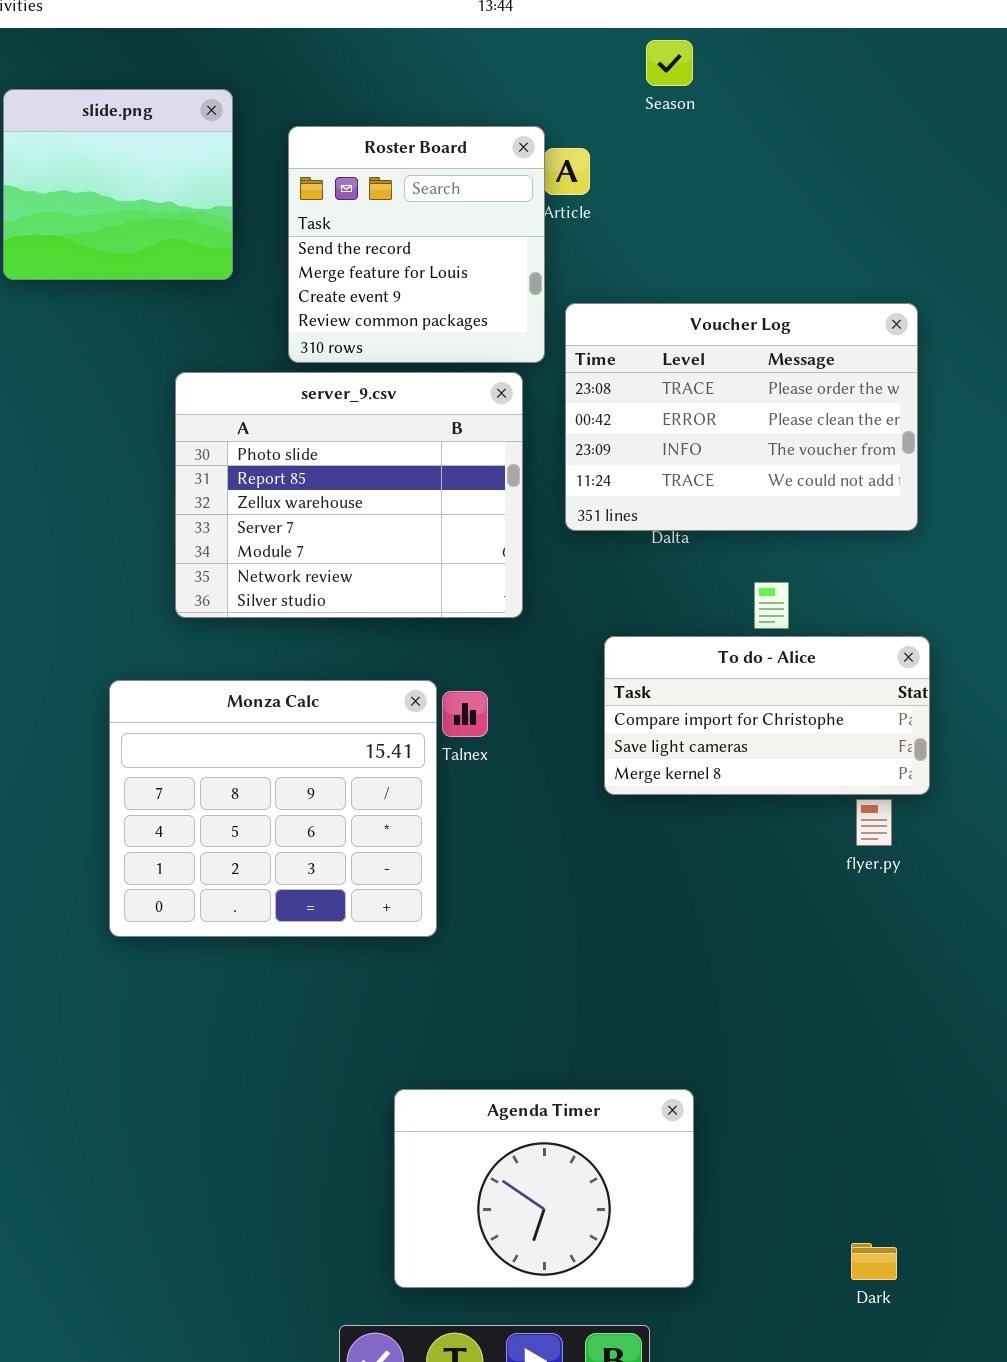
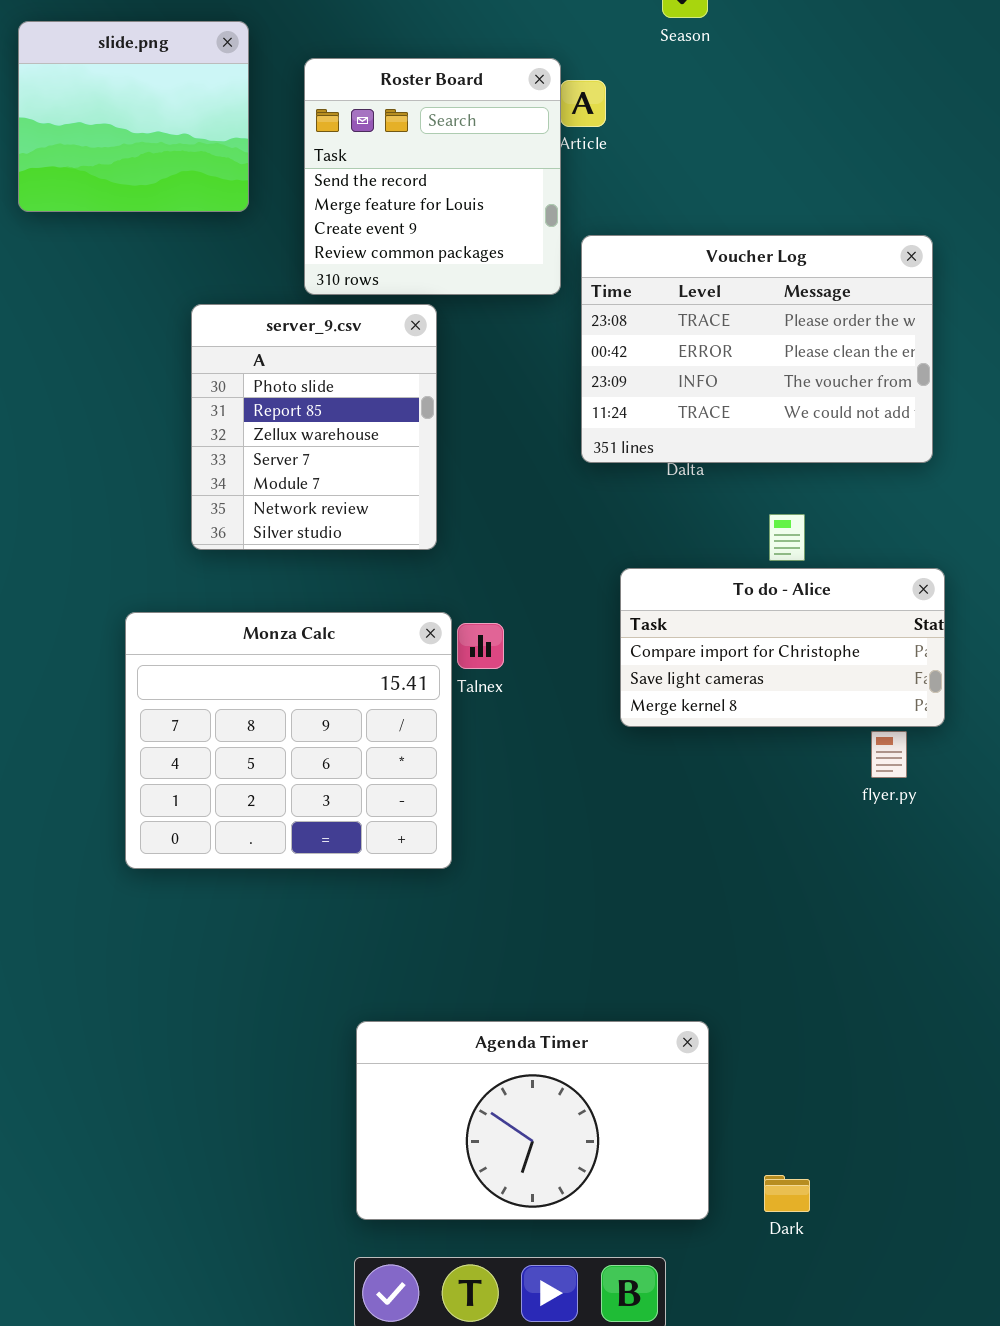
server_9.csv: [175,372,523,618] -> [191,304,437,550], resized
Agenda Timer: [394,1089,694,1288] -> [356,1021,709,1220], resized
Dark: [851,1243,897,1280] -> [764,1175,810,1212], moved

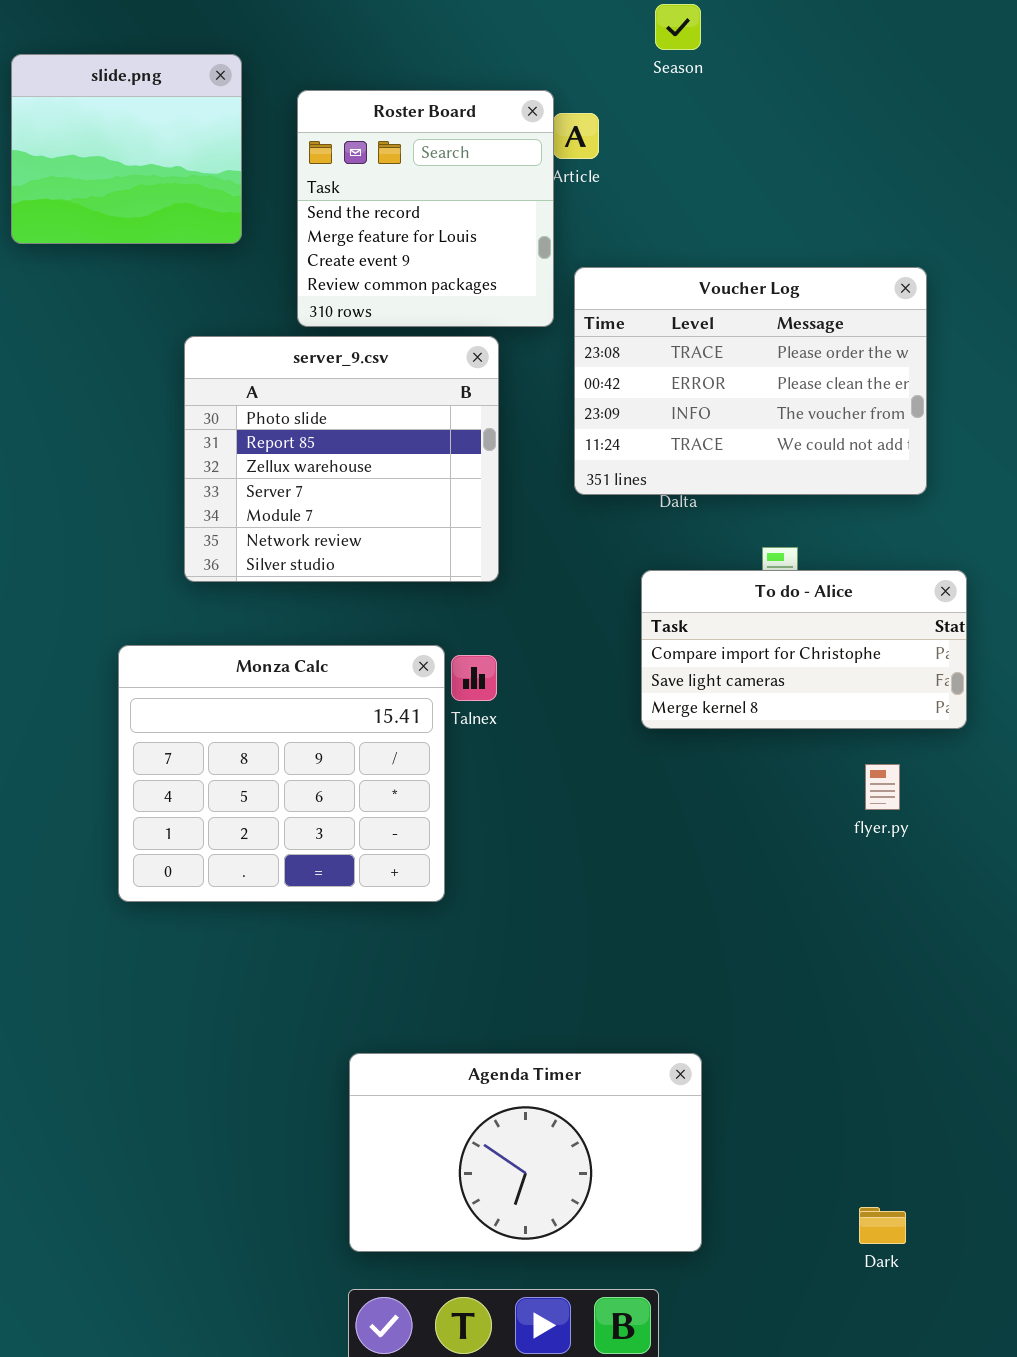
server_9.csv: [191,304,437,550] -> [184,336,499,582], resized
To do - Alice: [620,568,945,727] -> [641,570,967,729], moved
Dark: [764,1175,810,1212] -> [859,1207,906,1244], moved

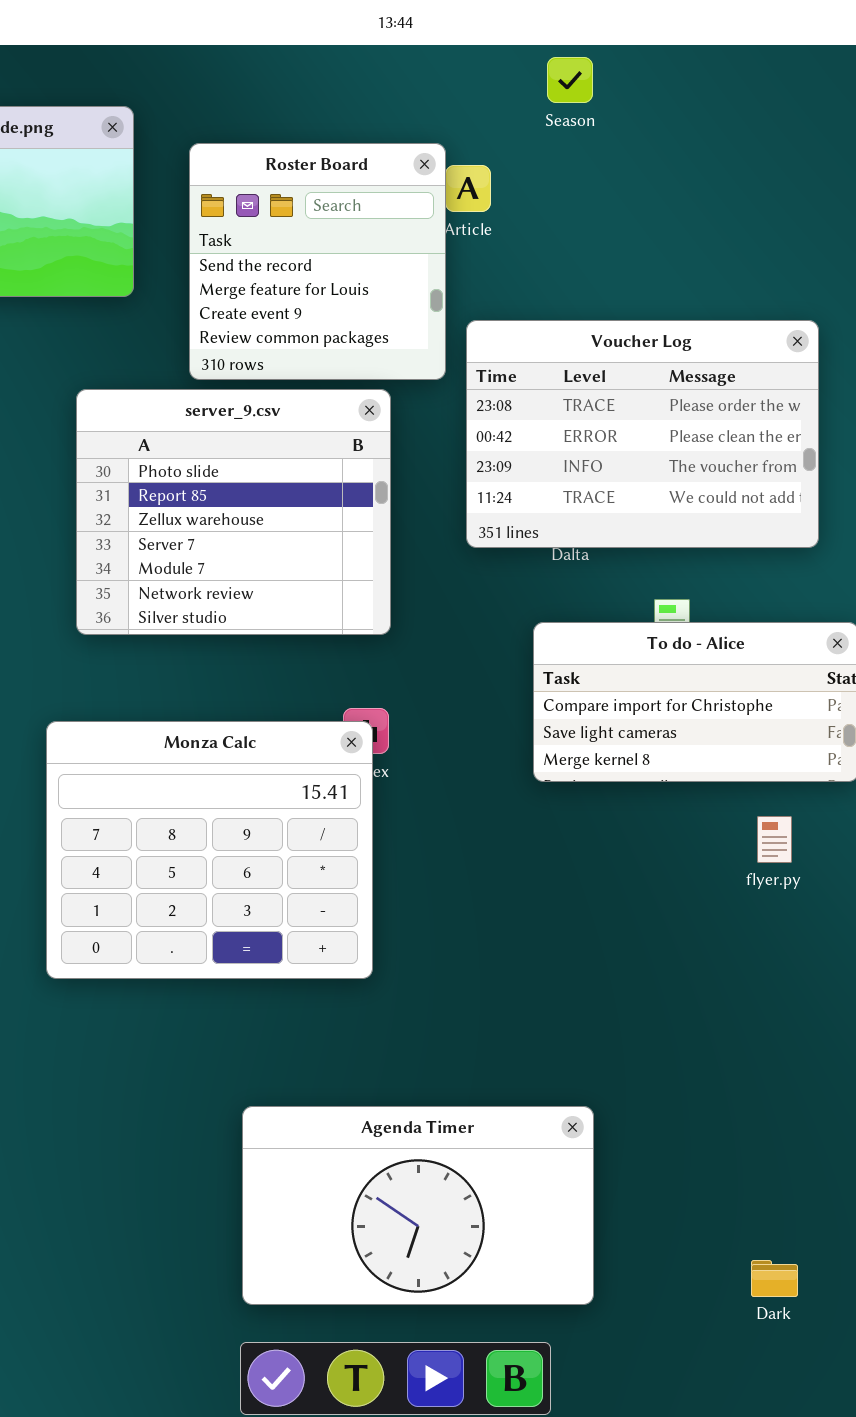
Monza Calc: [118,645,445,902] -> [46,721,373,979], moved

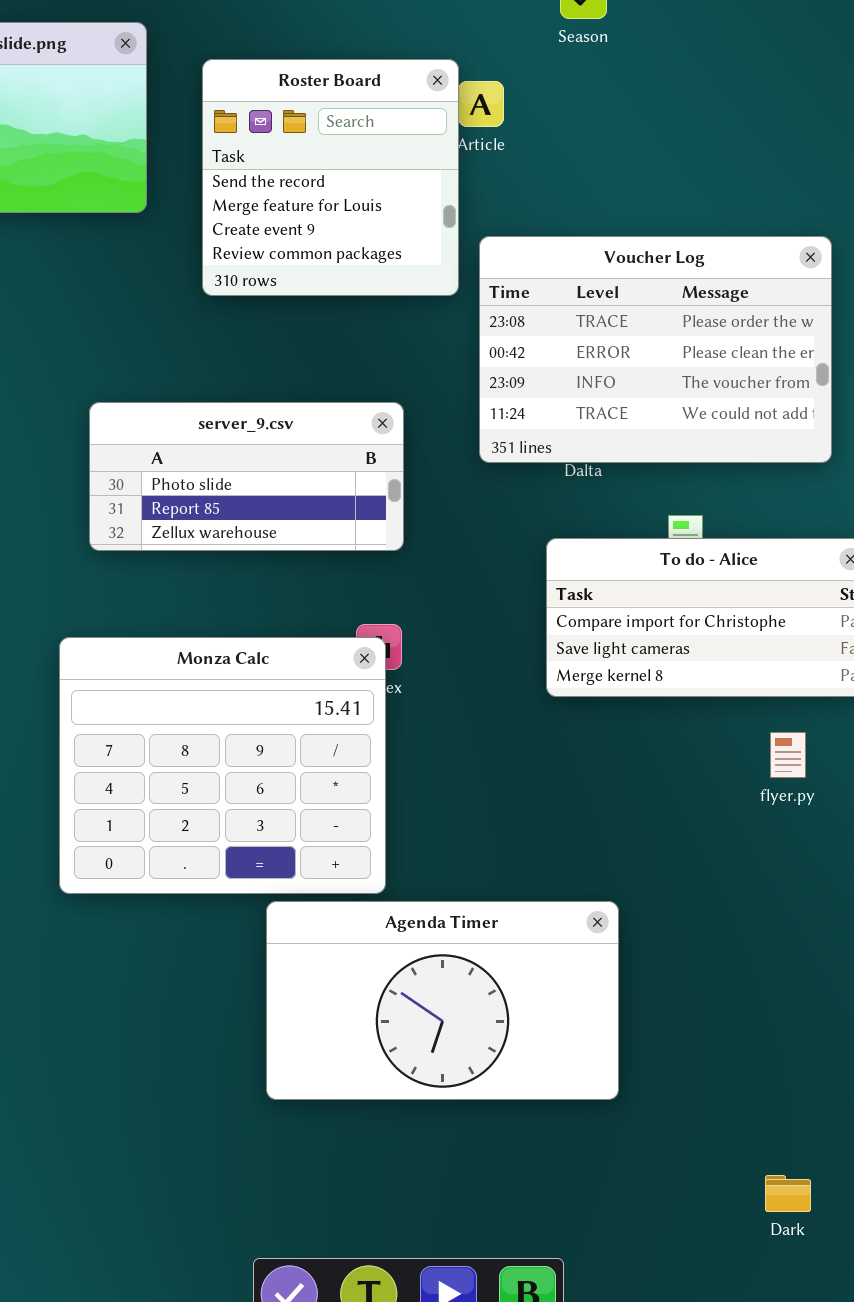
server_9.csv: [76,389,391,635] -> [89,402,404,551], resized
Agenda Timer: [242,1106,594,1305] -> [266,901,619,1100], moved

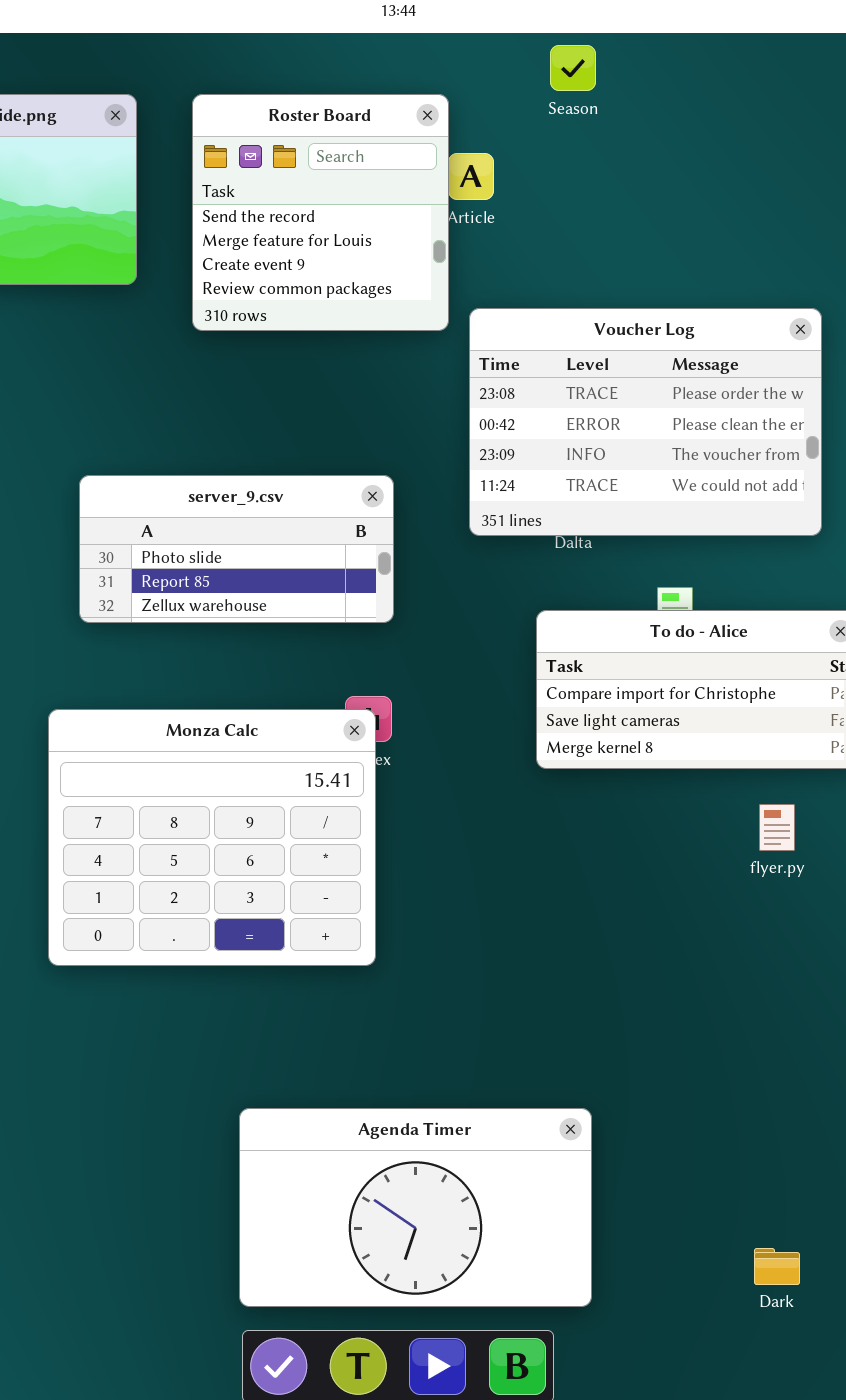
Roster Board: [202,59,459,296] -> [192,94,449,331], moved
Agenda Timer: [266,901,619,1100] -> [239,1108,592,1307], moved

